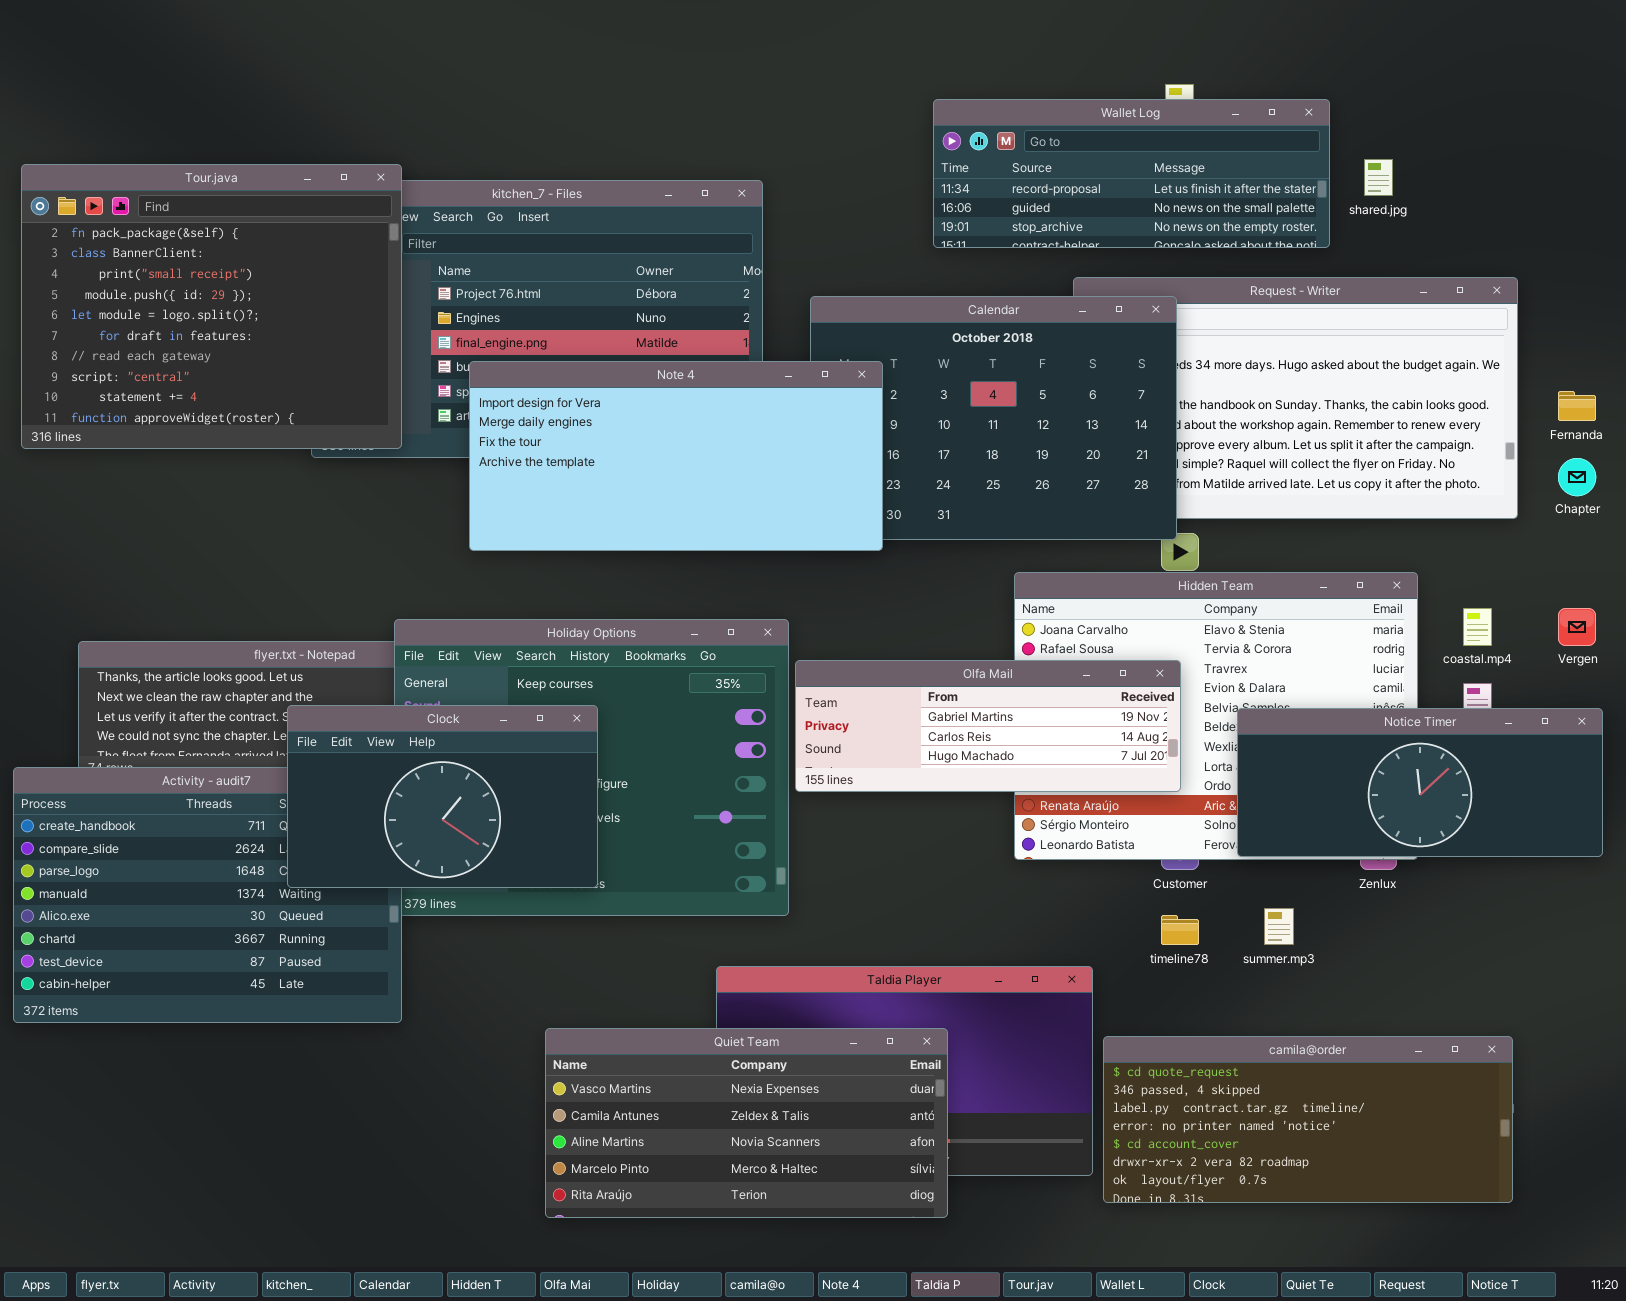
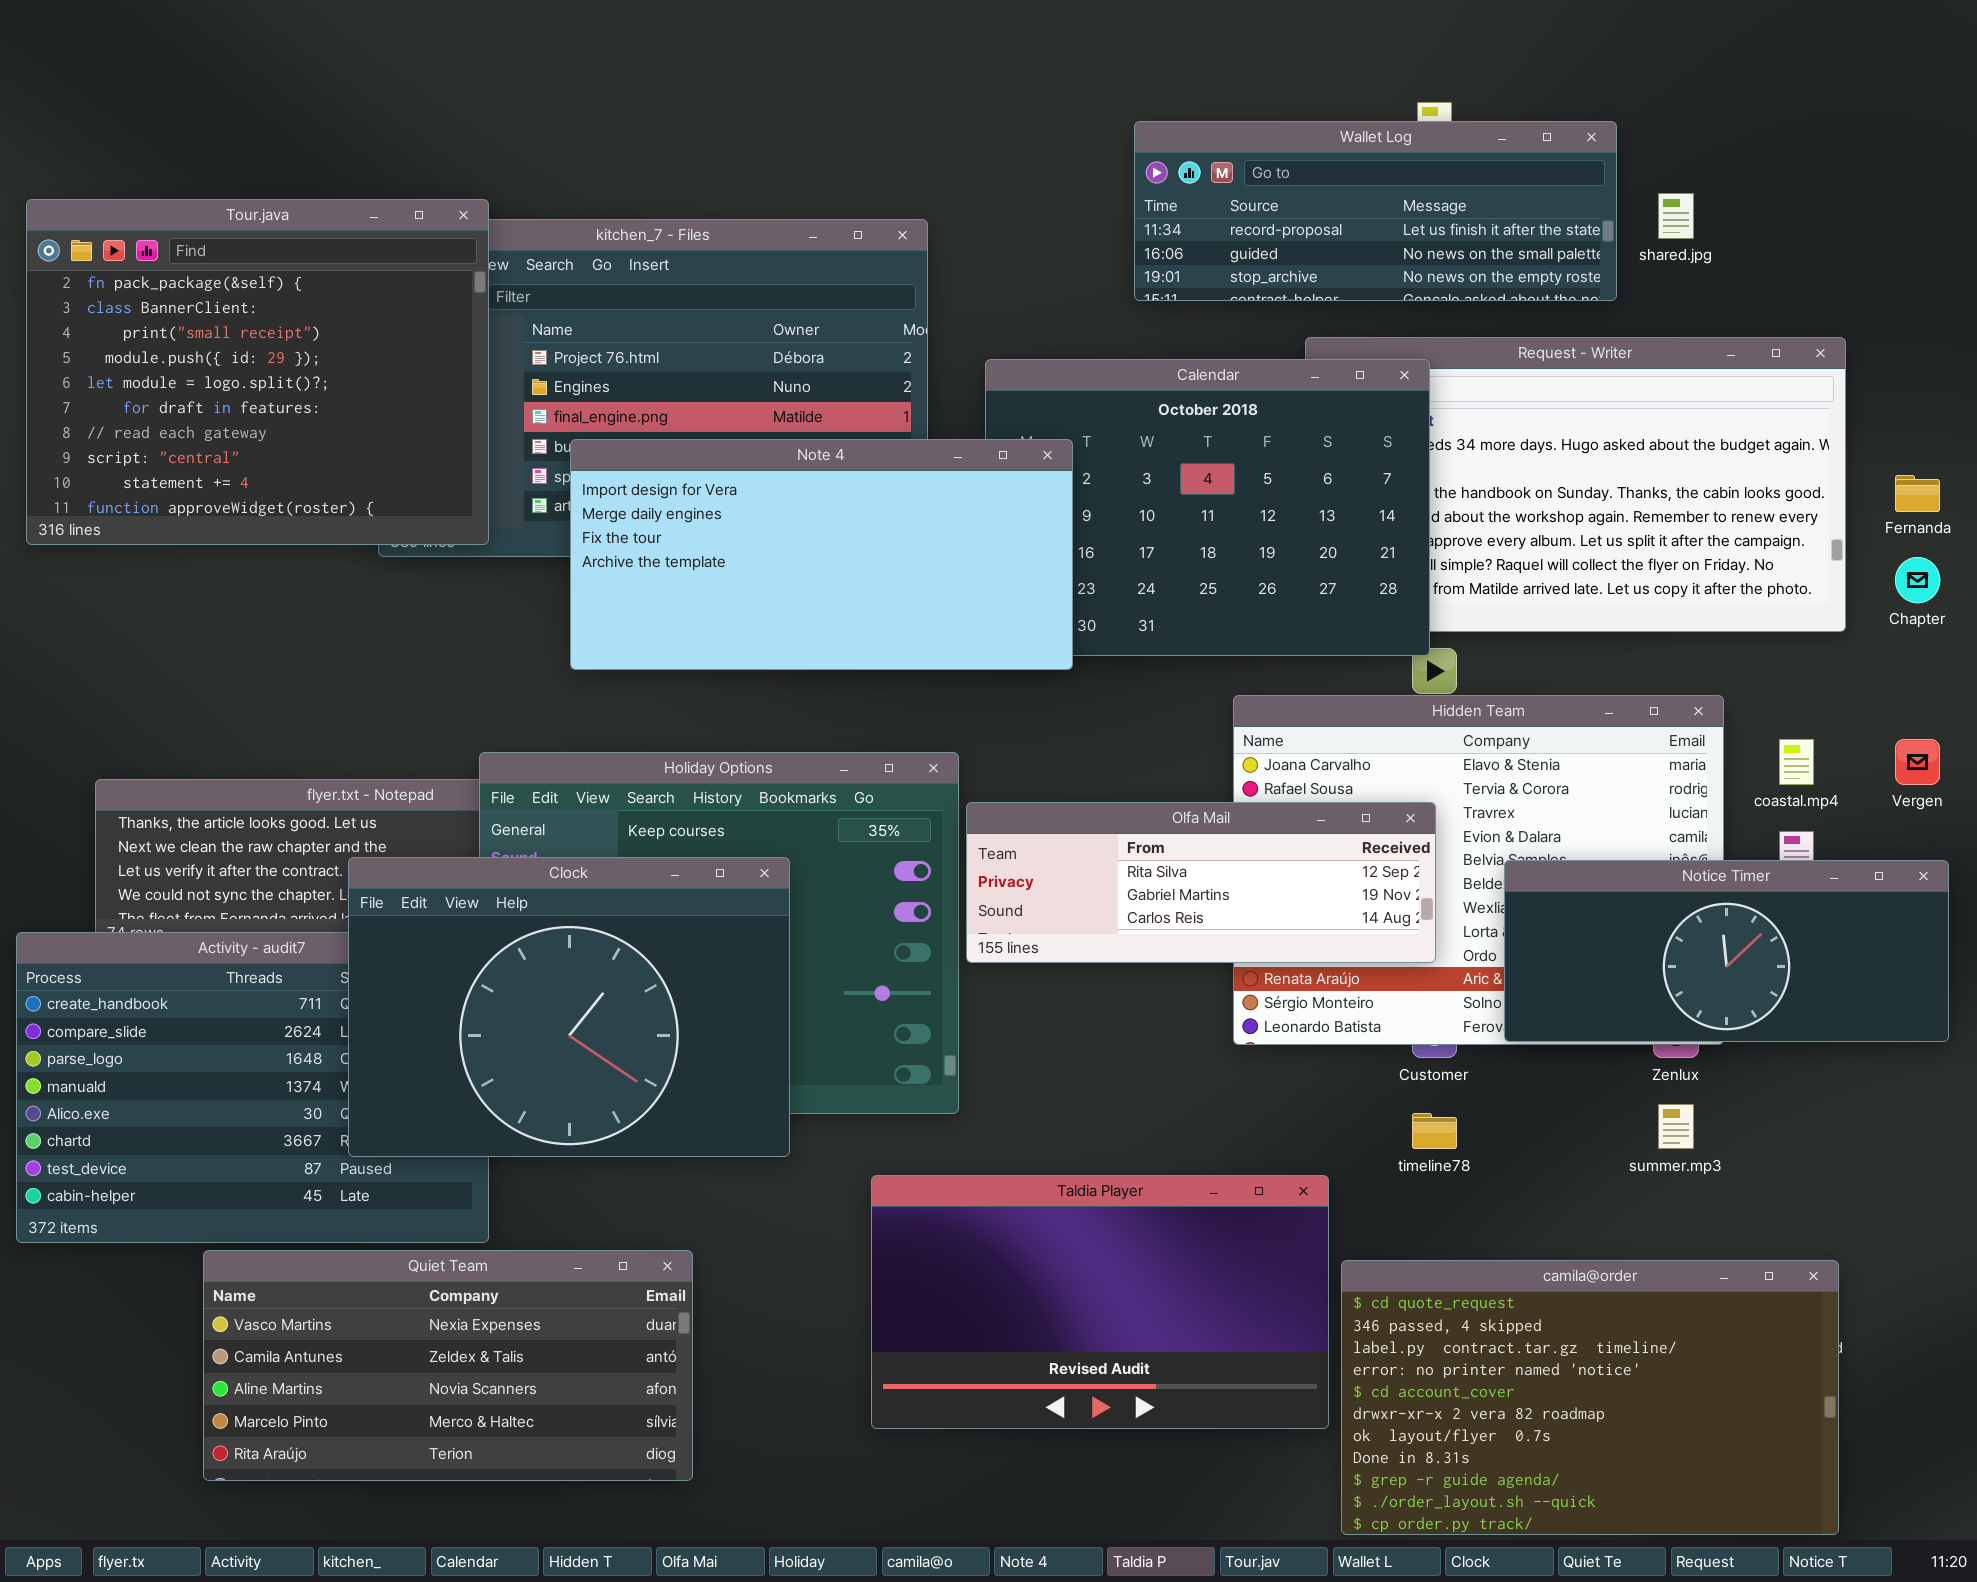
Olfa Mail: [795,660,1181,792] -> [966,802,1436,963], scrolled up 1 row
Clock: [287,705,598,888] -> [348,857,790,1157], resized
summer.mp3: [1264,908,1294,945] -> [1658,1104,1694,1149], moved
Quiet Team: [545,1028,948,1218] -> [203,1250,693,1481], moved
camila@order: [1103,1036,1513,1203] -> [1341,1260,1839,1535], resized

